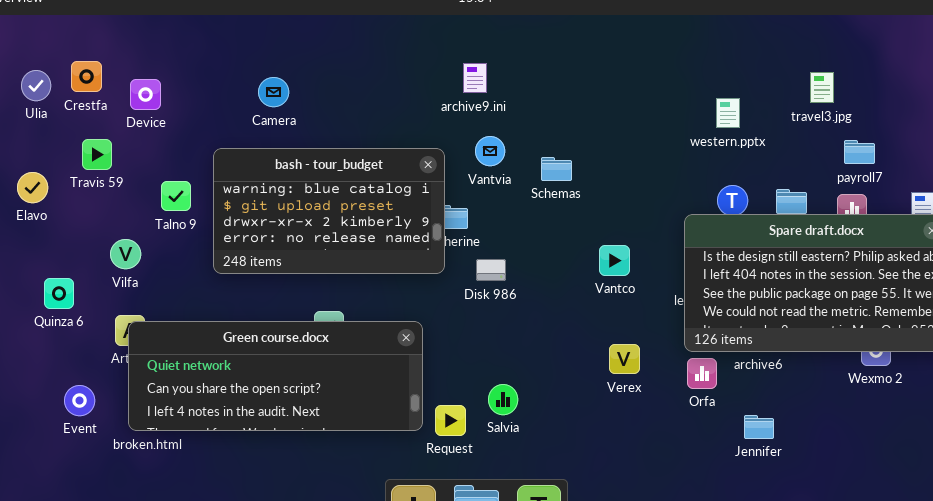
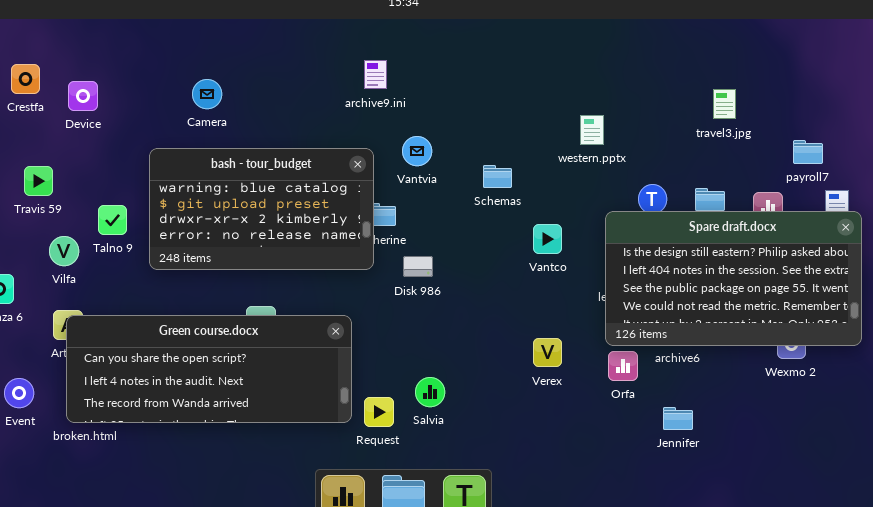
archive9.ini: [463,63,487,93] -> [364,60,387,89], moved
travel3.jpg: [810,72,834,103] -> [713,89,736,119], moved
western.pptx: [716,98,740,128] -> [580,115,604,145], moved
Travis 59: [82,139,112,170] -> [24,166,53,196], moved
payroll7: [844,140,875,164] -> [793,140,823,164], moved
Schemas: [541,157,572,181] -> [483,165,512,188], moved
Talno 9: [161,181,191,211] -> [98,205,127,235], moved
Vantco: [599,245,630,276] -> [533,224,562,254], moved
Green course.docx: [128,321,423,431] -> [66,315,352,423], scrolled down 1 row

